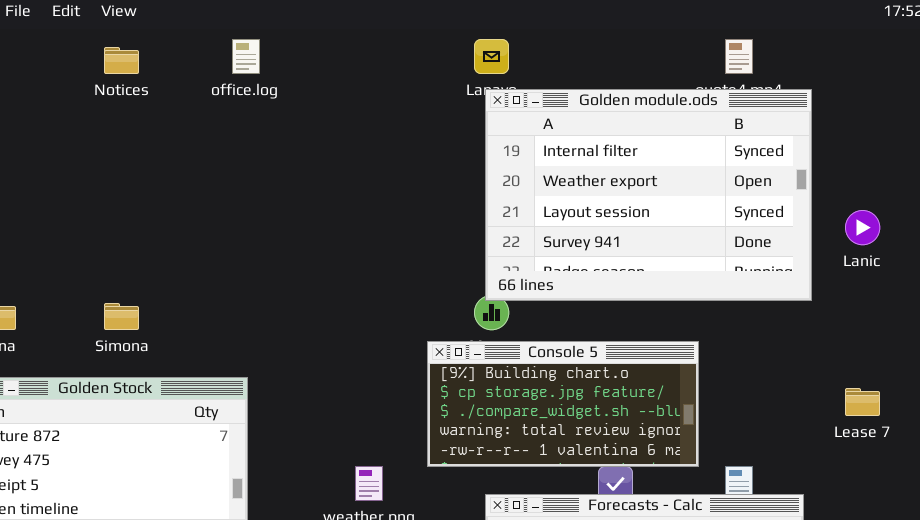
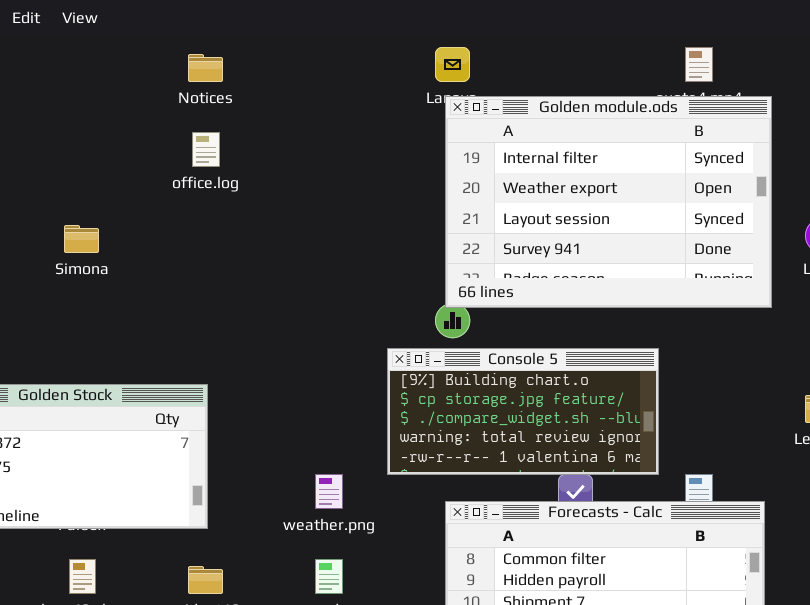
office.log: [232,39,260,74] -> [192,132,220,167], moved
Notices: [104,47,139,74] -> [188,54,223,82], moved
Simona: [104,303,139,330] -> [64,225,99,253], moved

